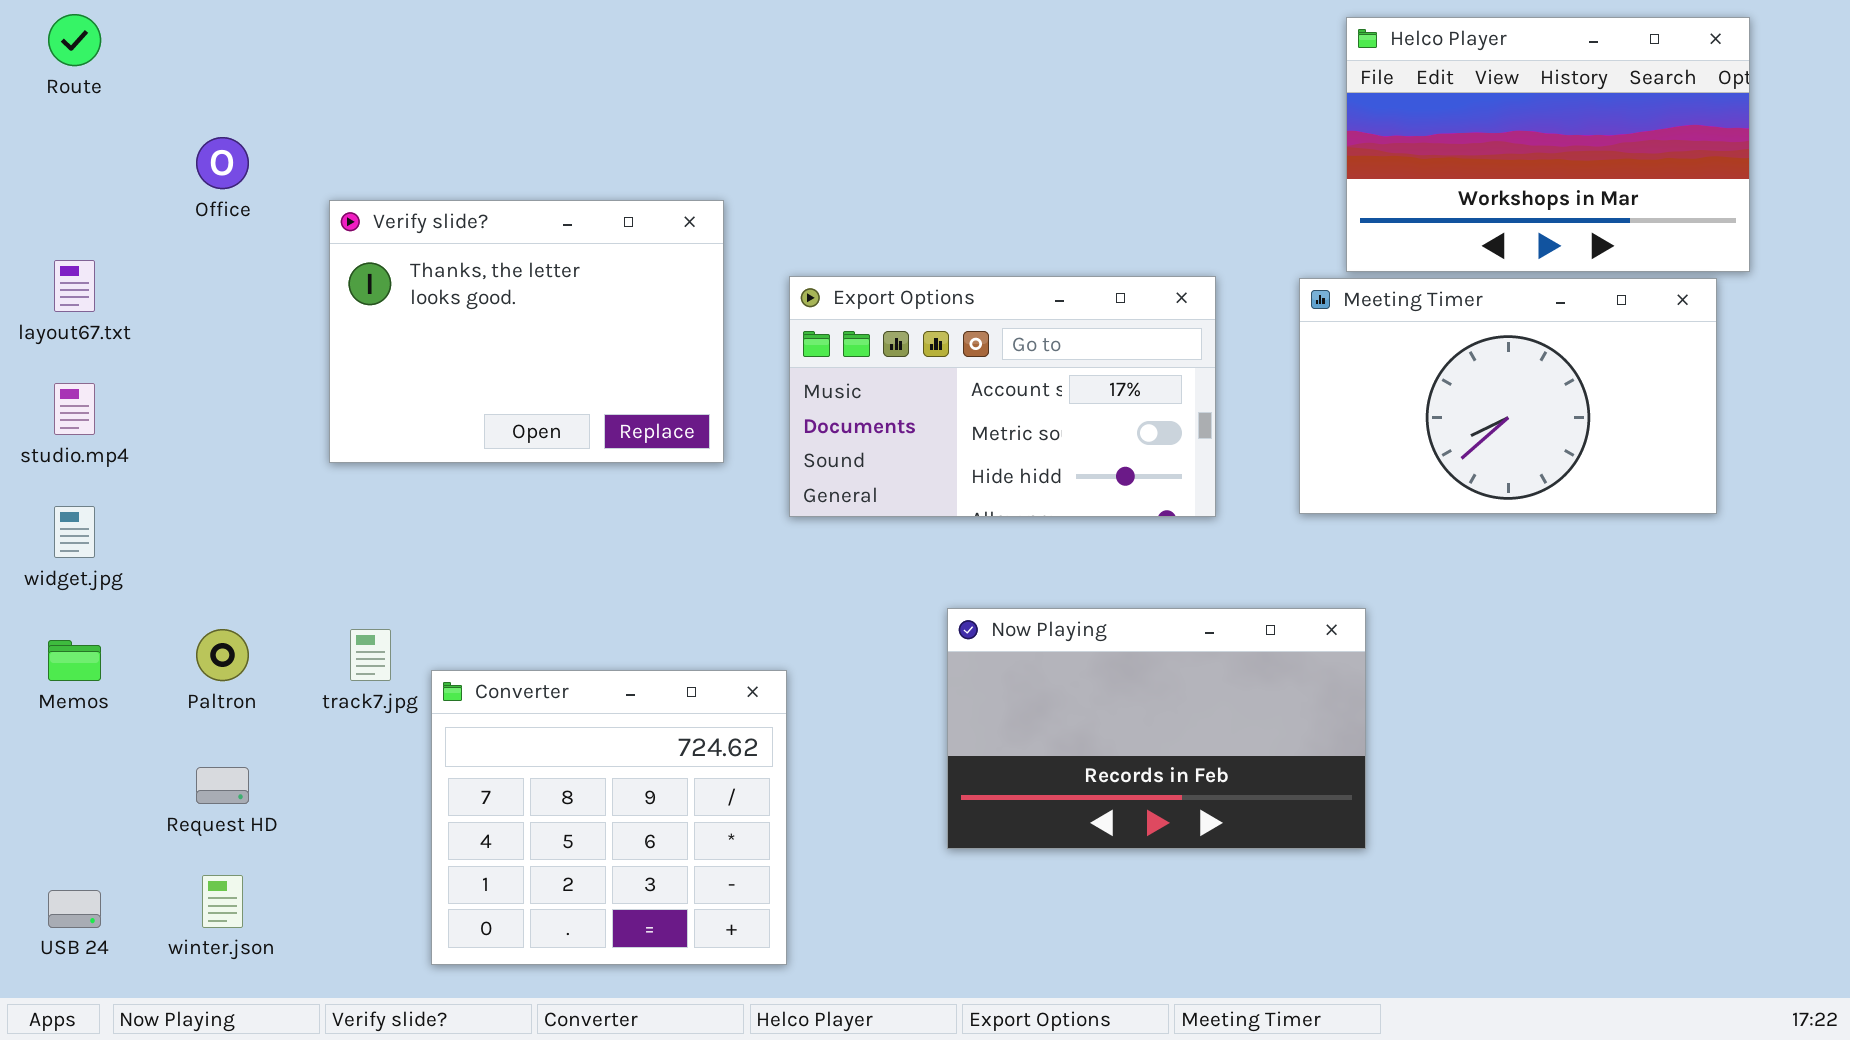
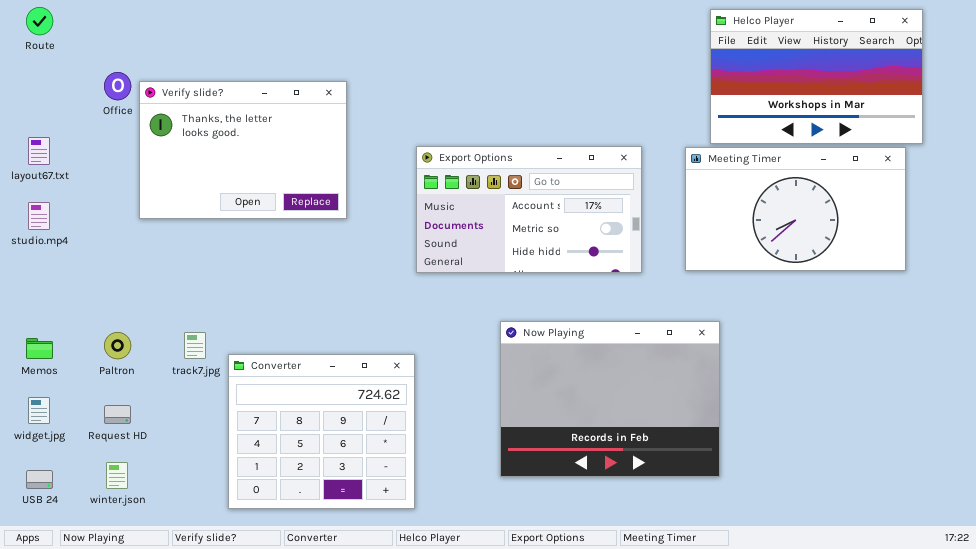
Verify slide?: [329,200,724,463] -> [139,81,347,219], moved
widget.jpg: [54,506,95,558] -> [28,397,50,424], moved
Now Playing: [947,608,1366,849] -> [500,321,720,477], resized

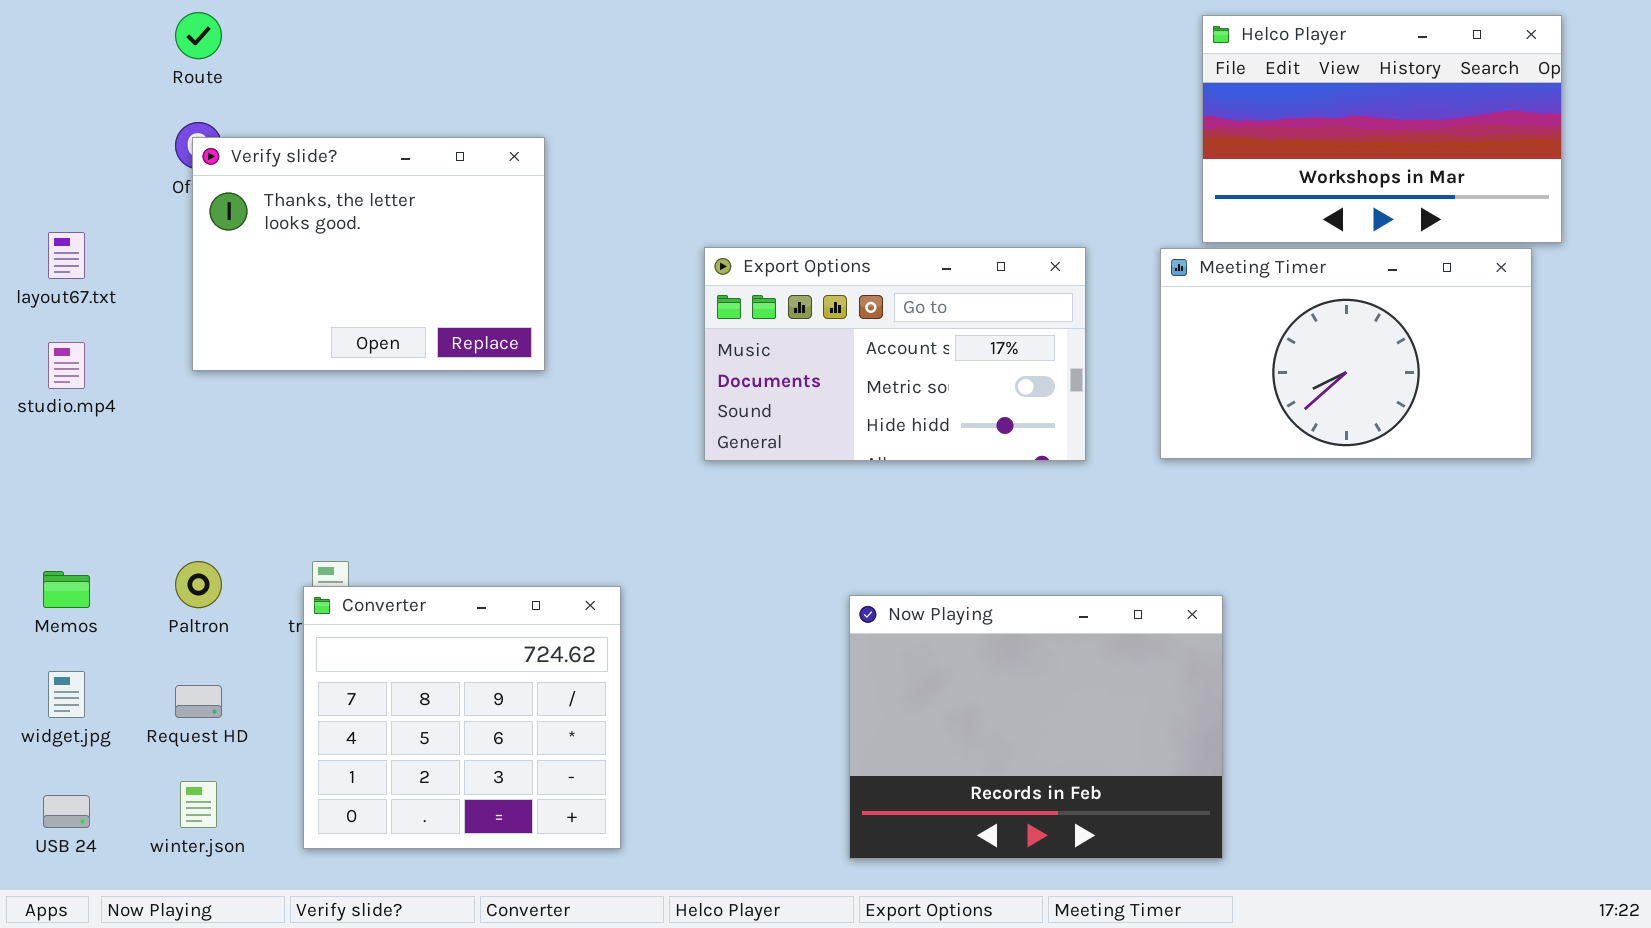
Route: [26,7,53,35] -> [175,12,222,59], moved
Verify slide?: [139,81,347,219] -> [192,137,545,371], moved
Now Playing: [500,321,720,477] -> [849,595,1223,859], moved
Converter: [228,354,415,509] -> [303,586,621,849], moved

